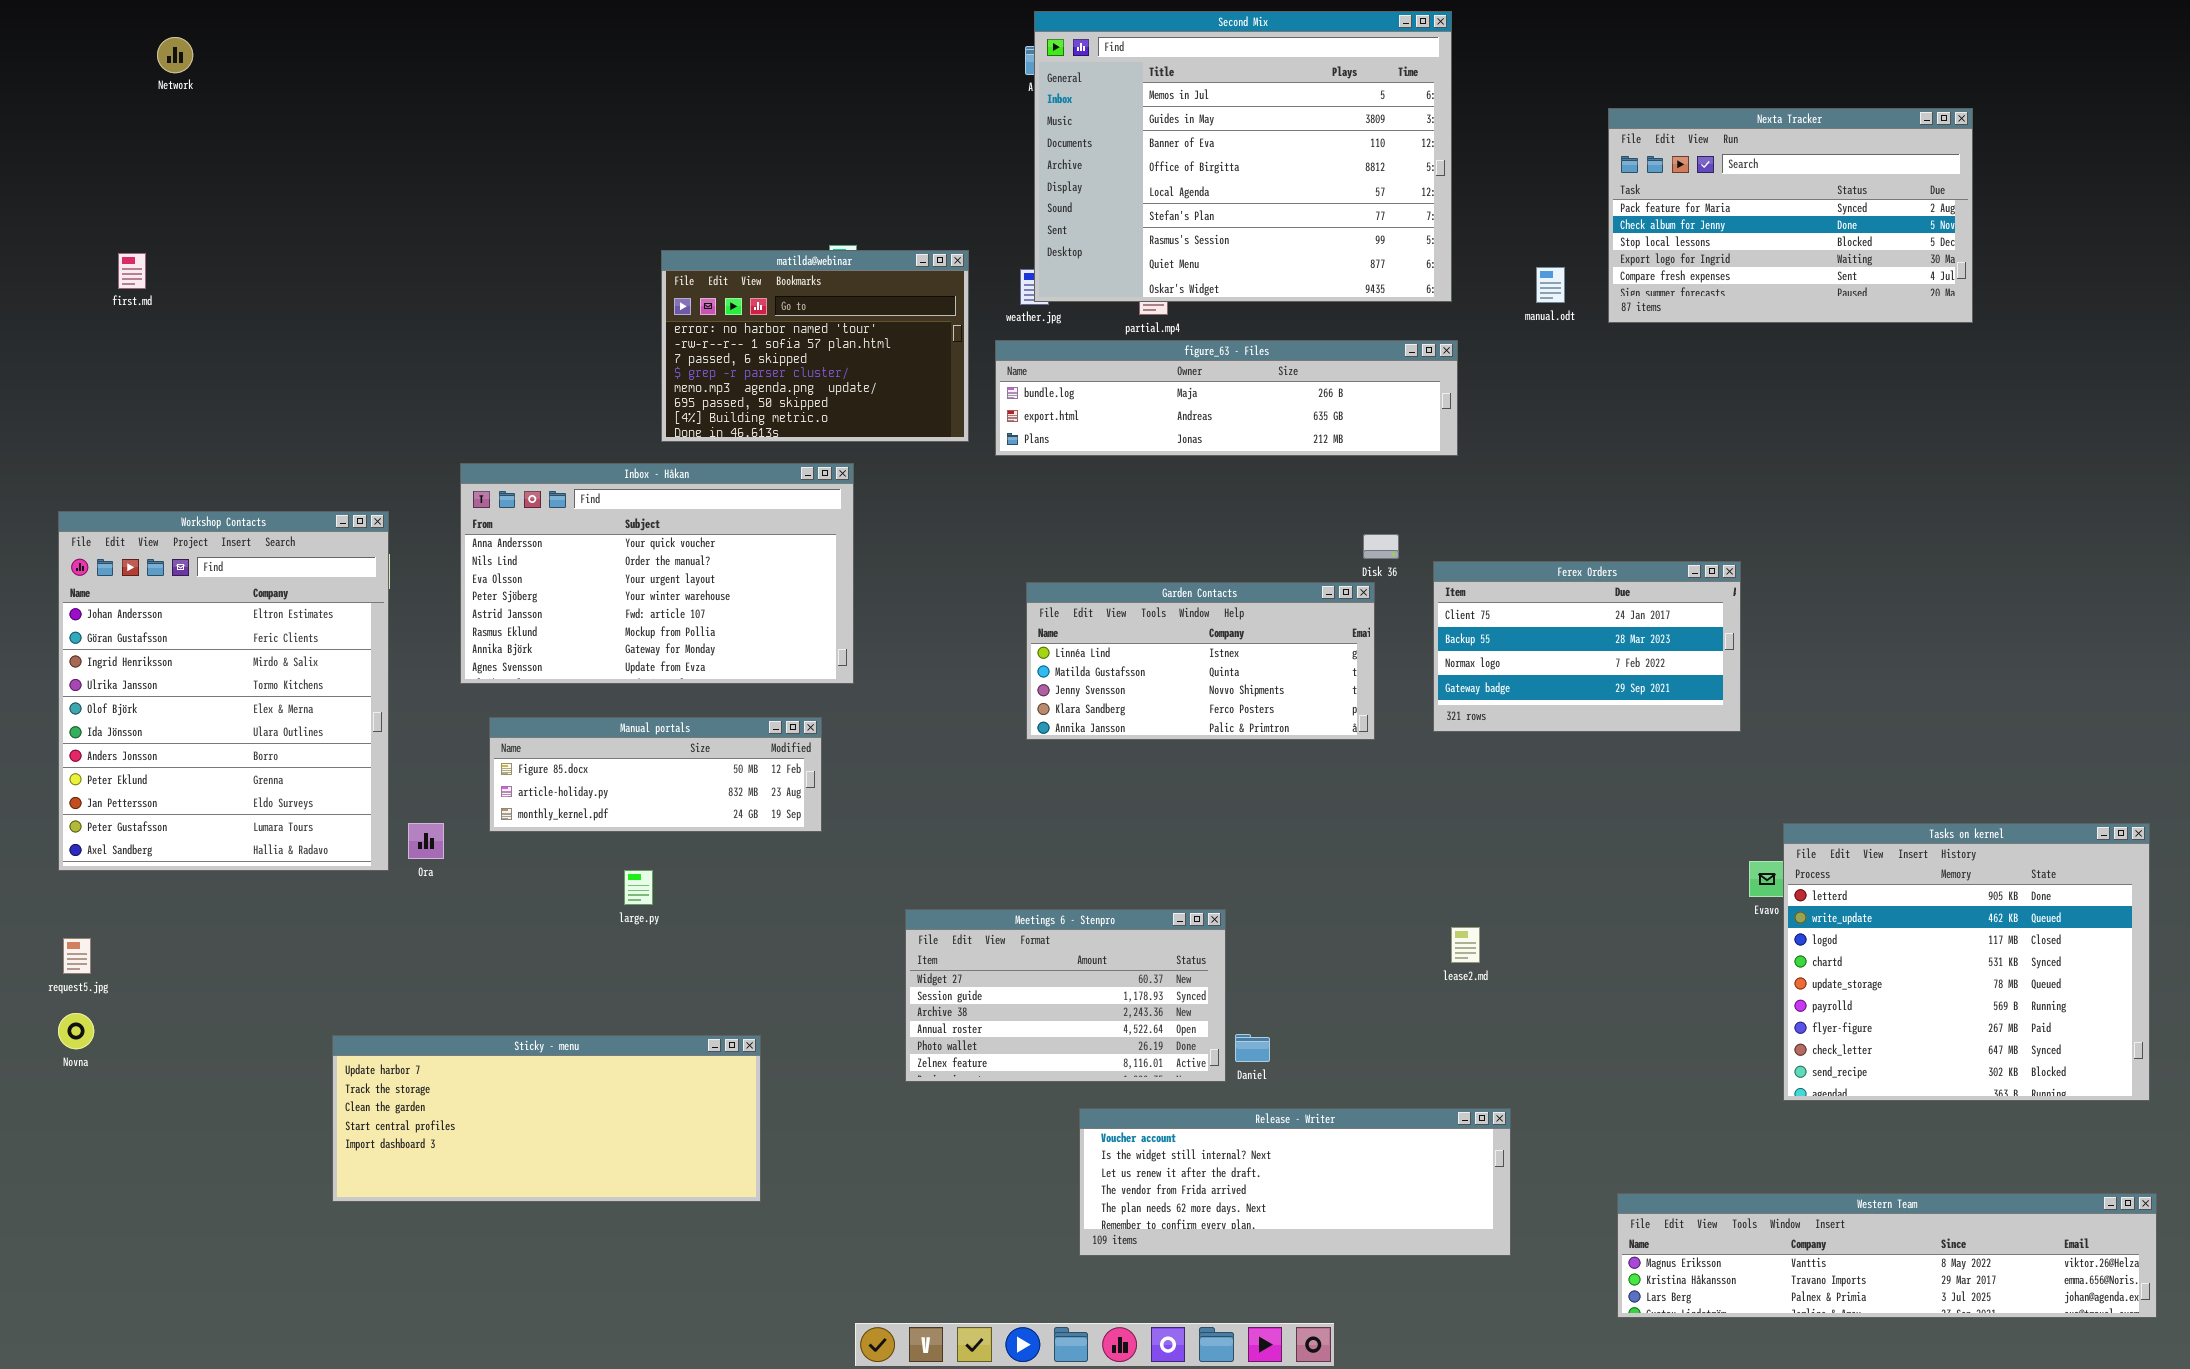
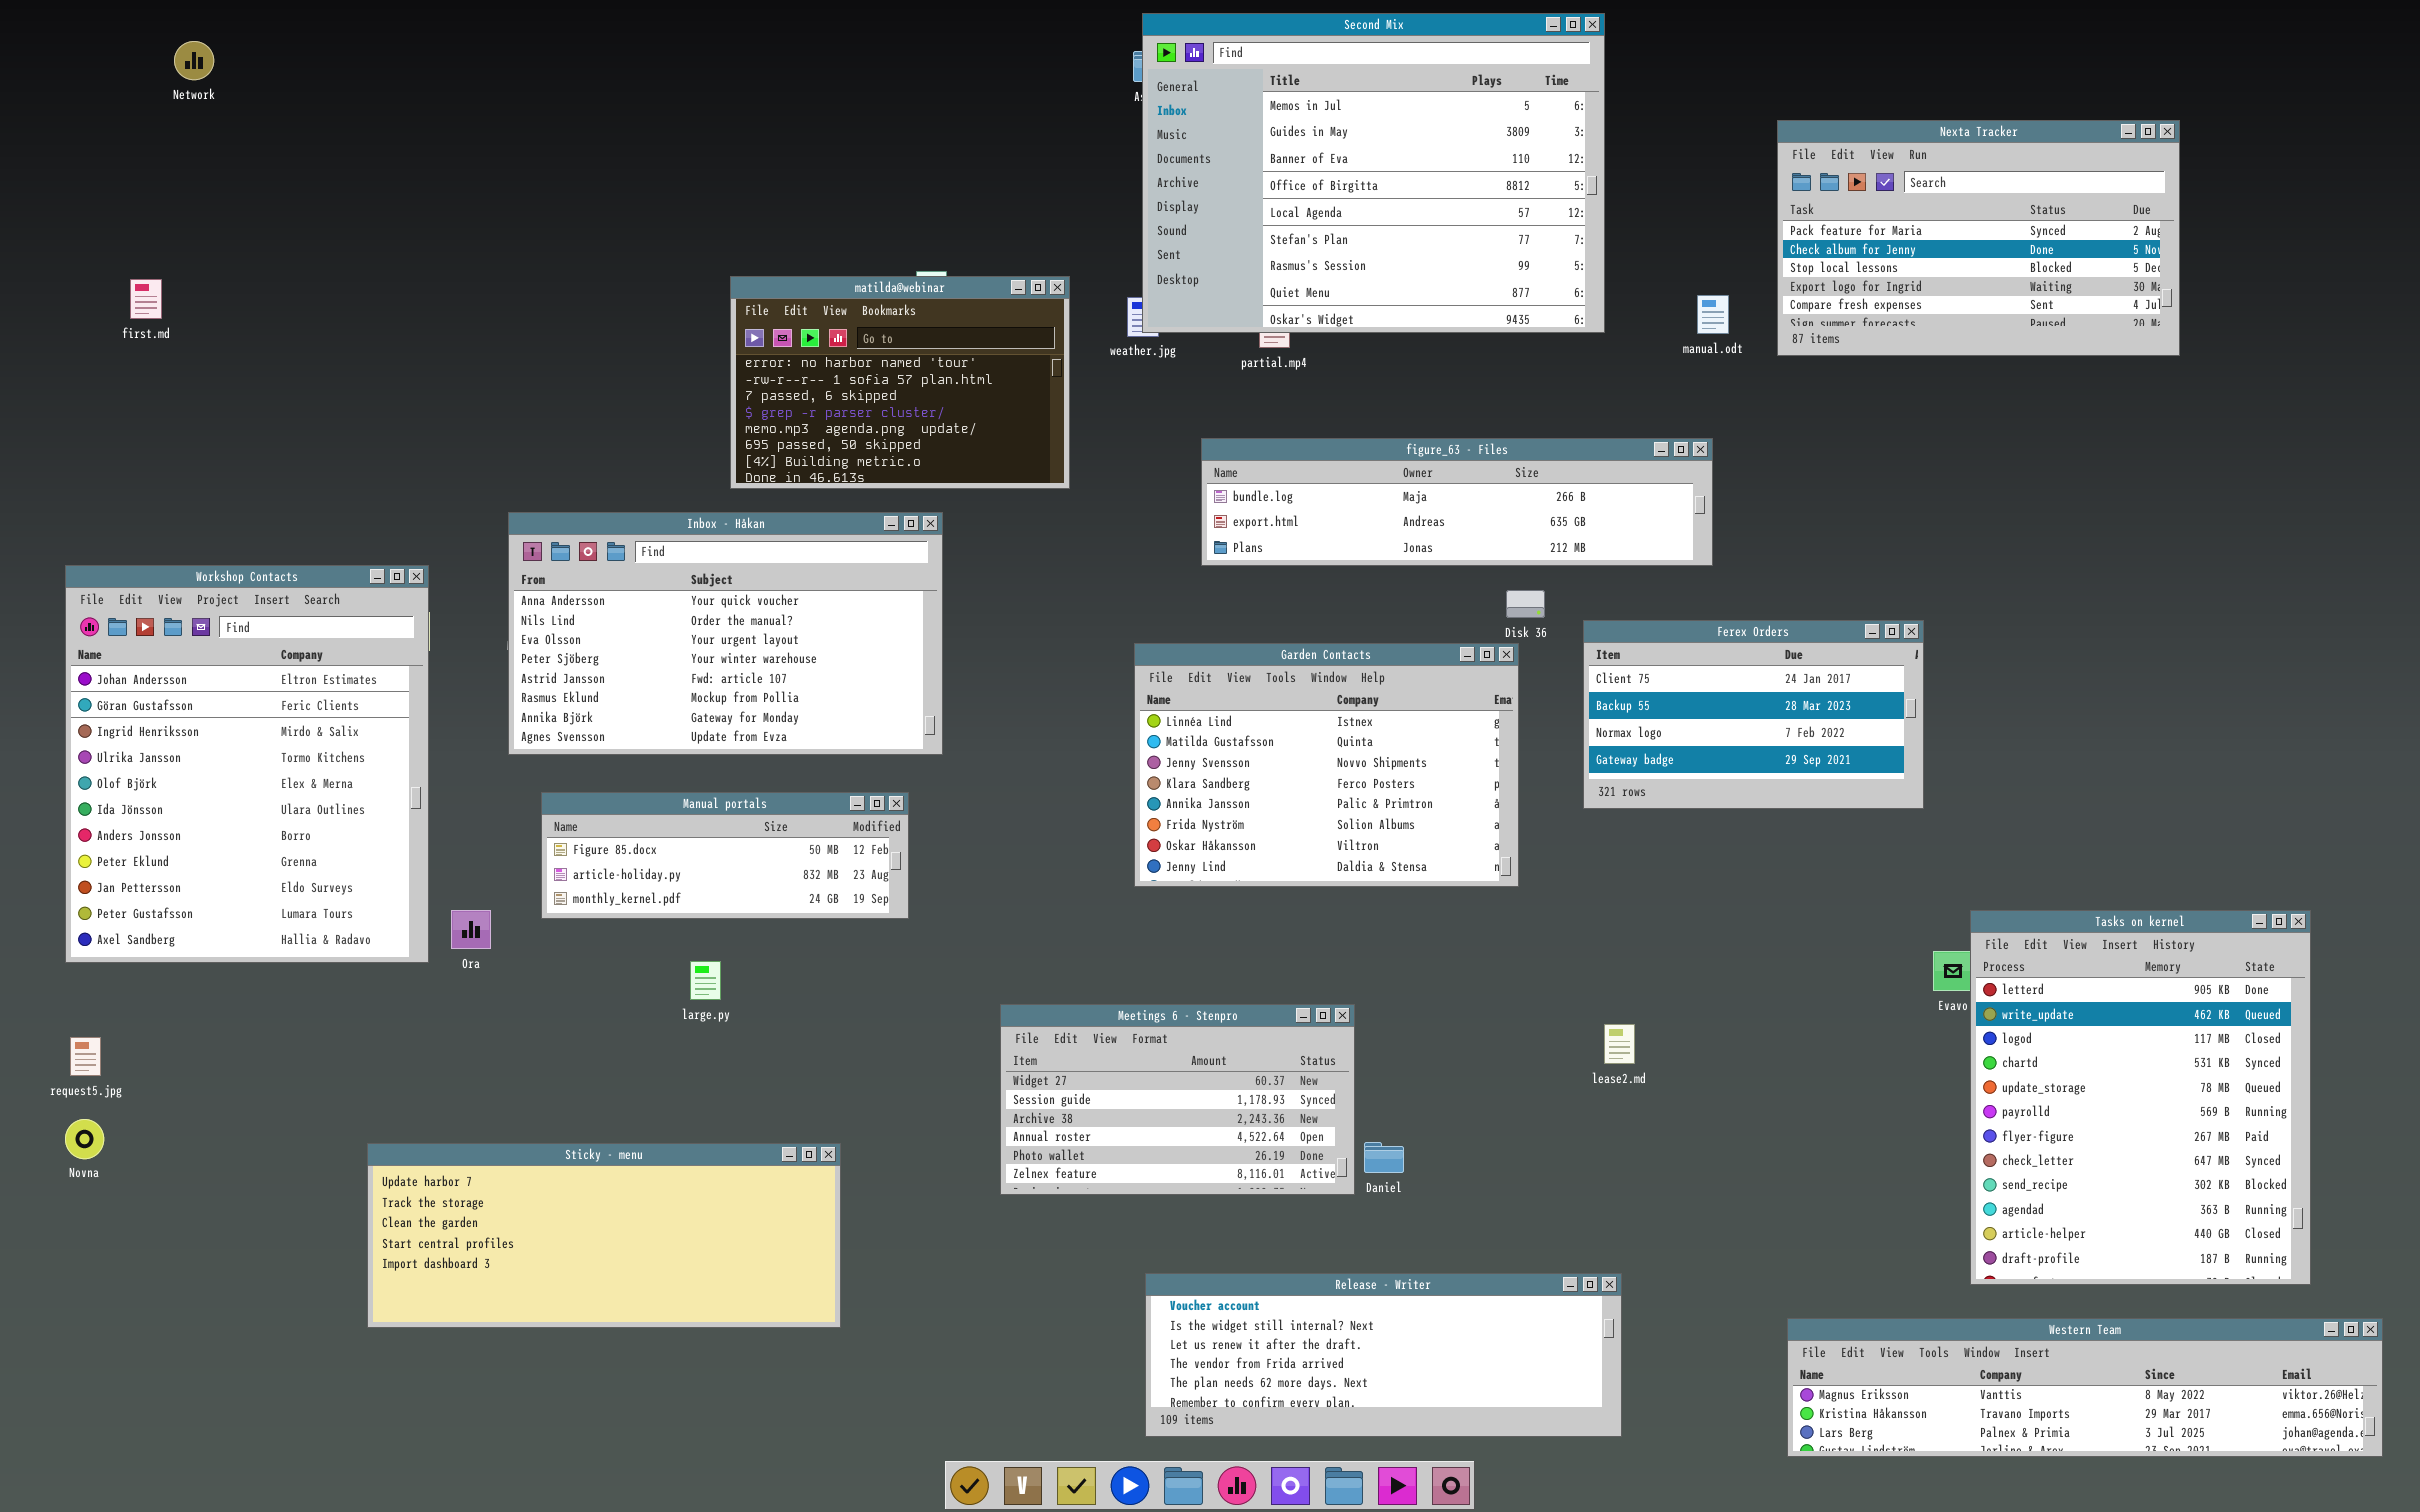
figure_63 - Files: [995,340,1458,456] -> [1201,438,1713,566], moved
Garden Contacts: [1026,582,1375,740] -> [1134,643,1519,887], resized
Tasks on kernel: [1783,823,2150,1101] -> [1970,910,2311,1285], resized
Release - Writer: [1079,1108,1511,1256] -> [1145,1273,1622,1437], moved

